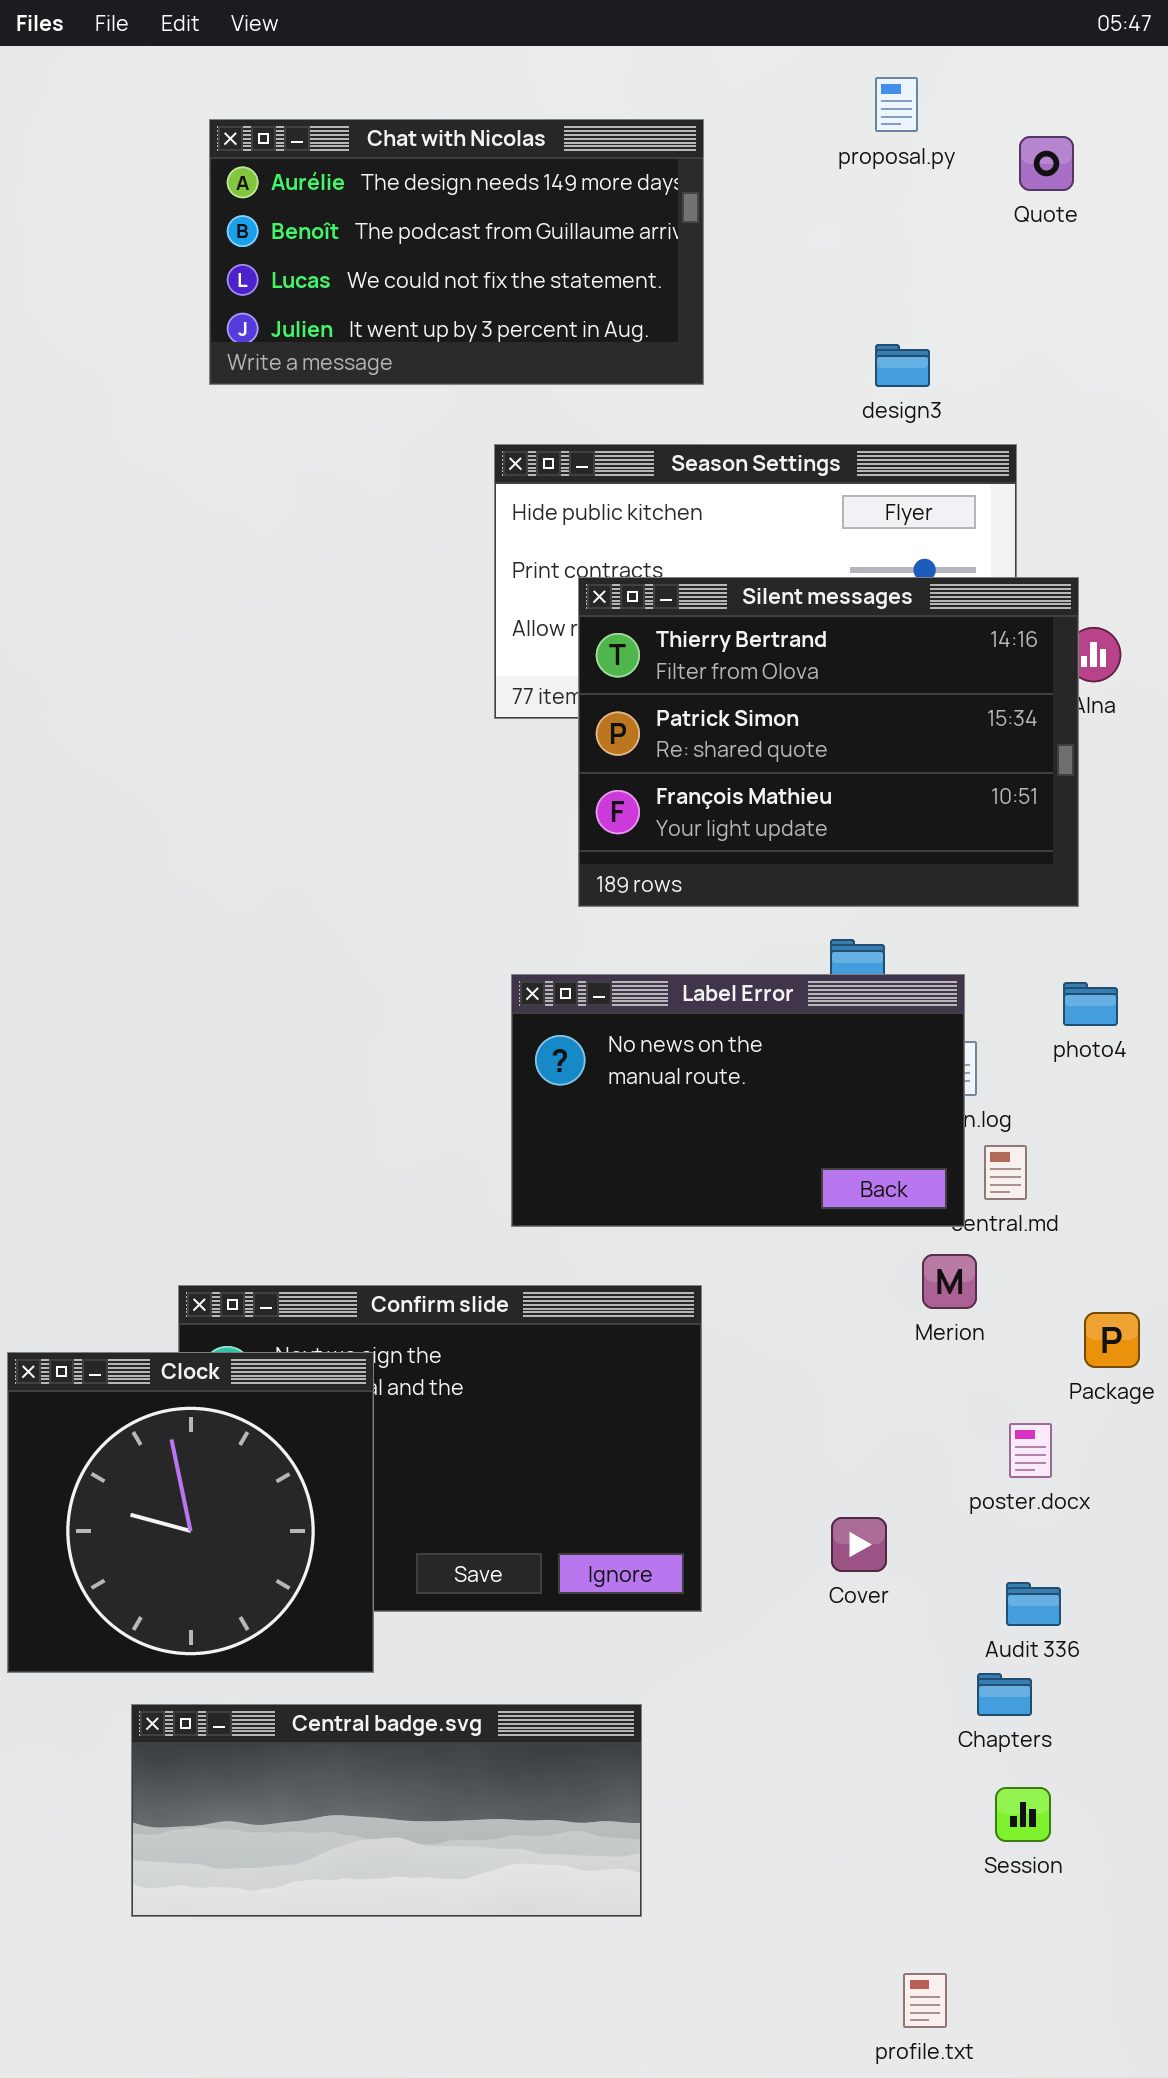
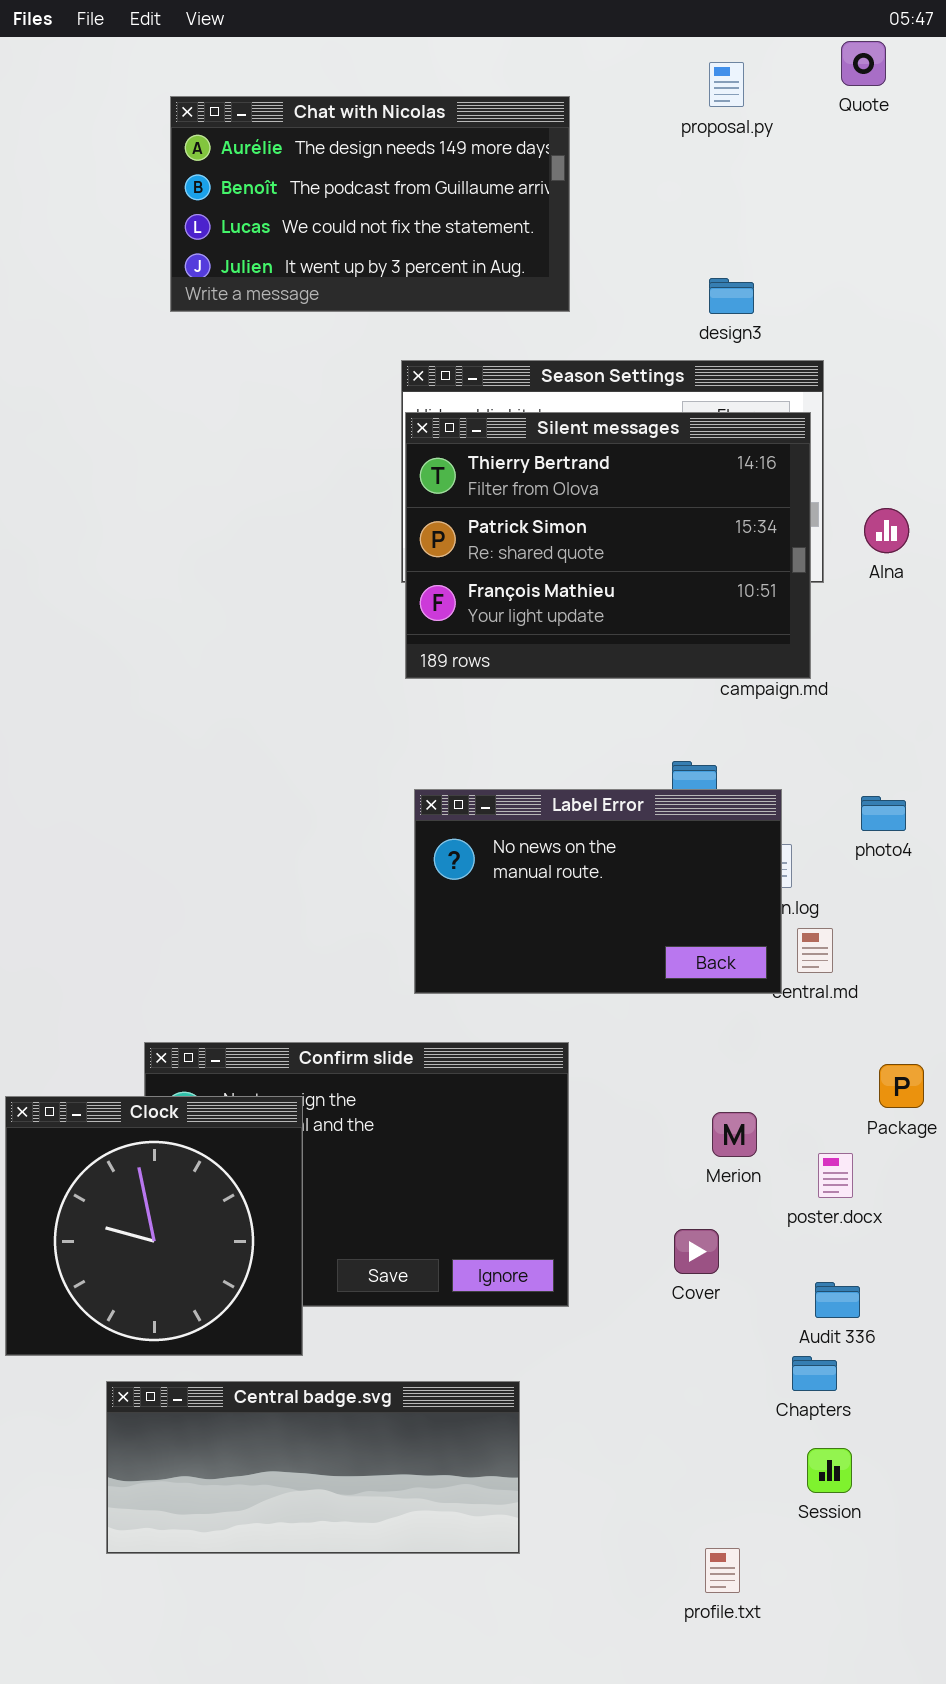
Quote: [1019,136,1074,191] -> [841,41,886,86], moved
Silent messages: [578,577,1079,907] -> [405,412,811,679], moved
Merion: [922,1254,977,1309] -> [712,1112,757,1157], moved
profile.txt: [903,1973,947,2028] -> [705,1548,740,1593], moved

